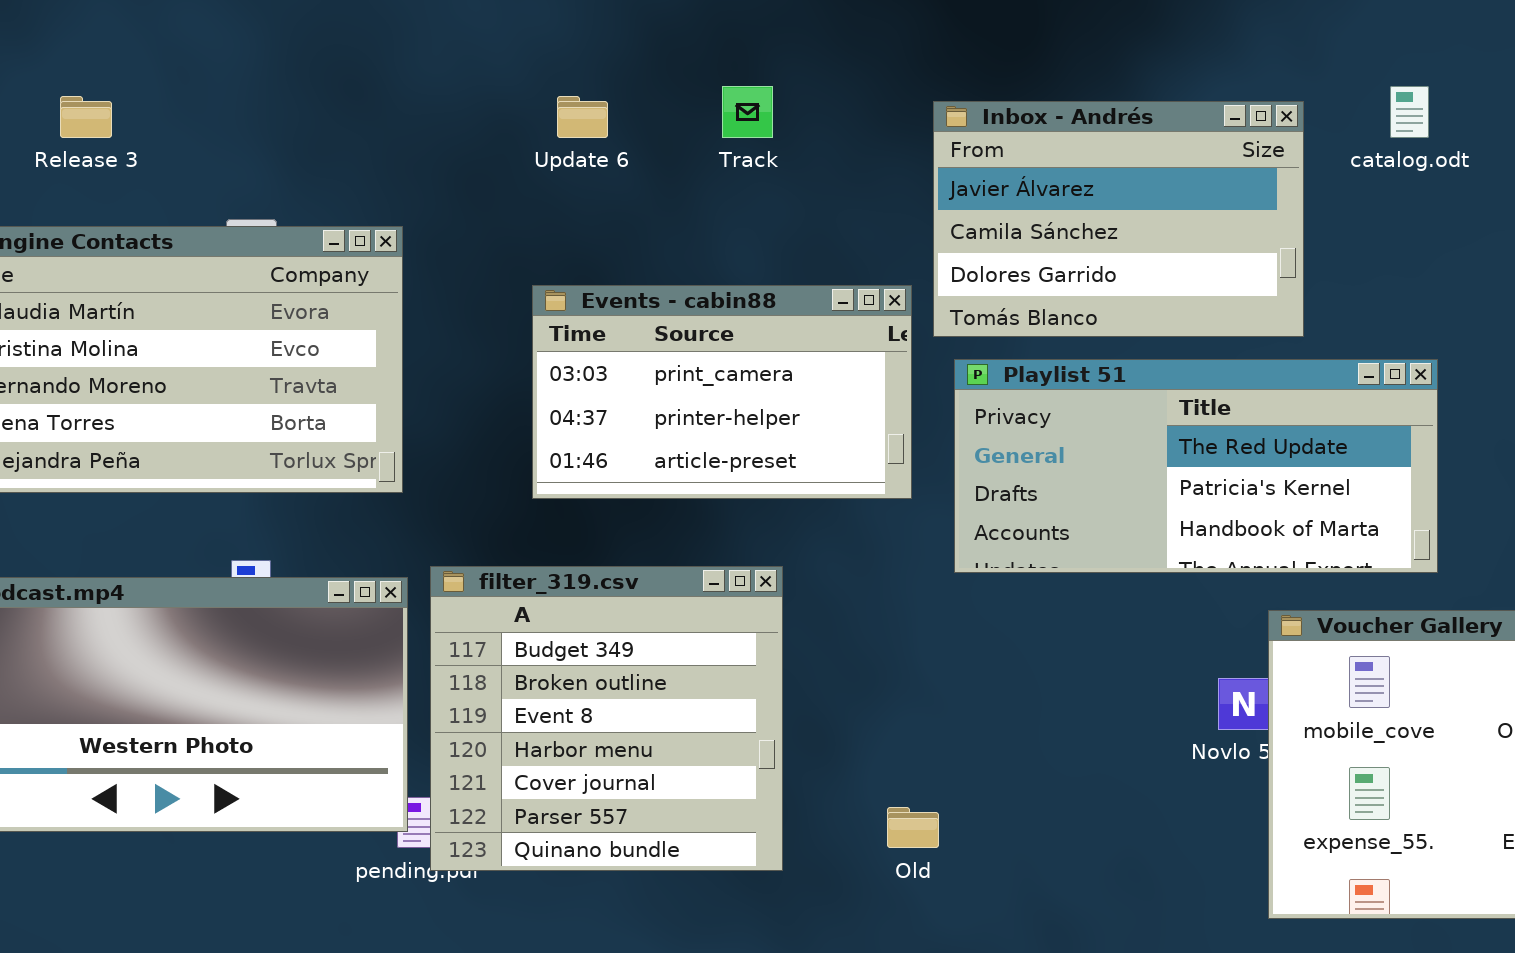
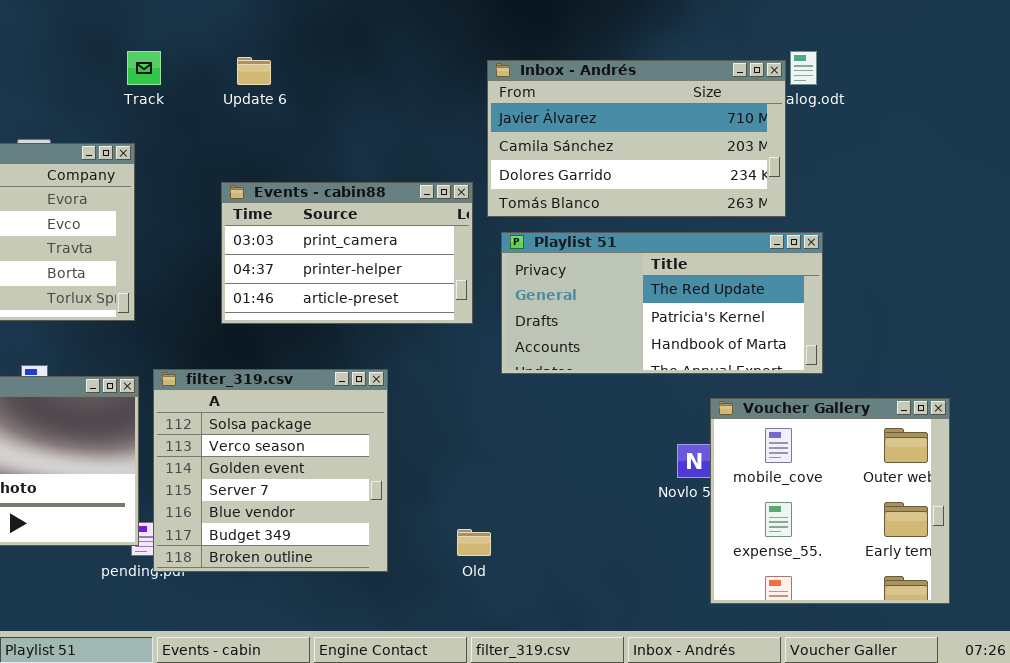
Track: [722,86,773,138] -> [127,51,161,85], moved
Inbox - Andrés: [933,101,1304,337] -> [487,60,786,217], resized
filter_319.csv: [430,566,783,871] -> [153,369,388,572], scrolled up 5 rows

